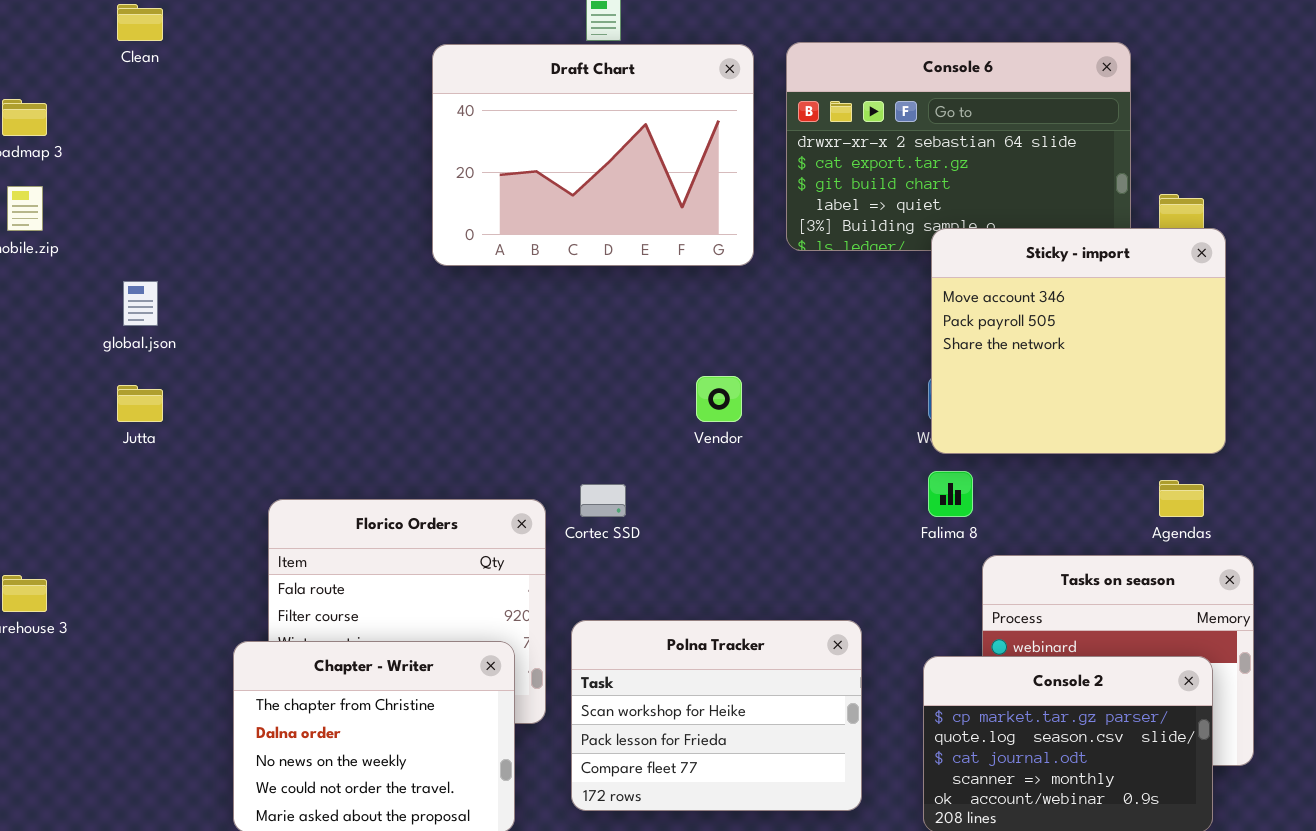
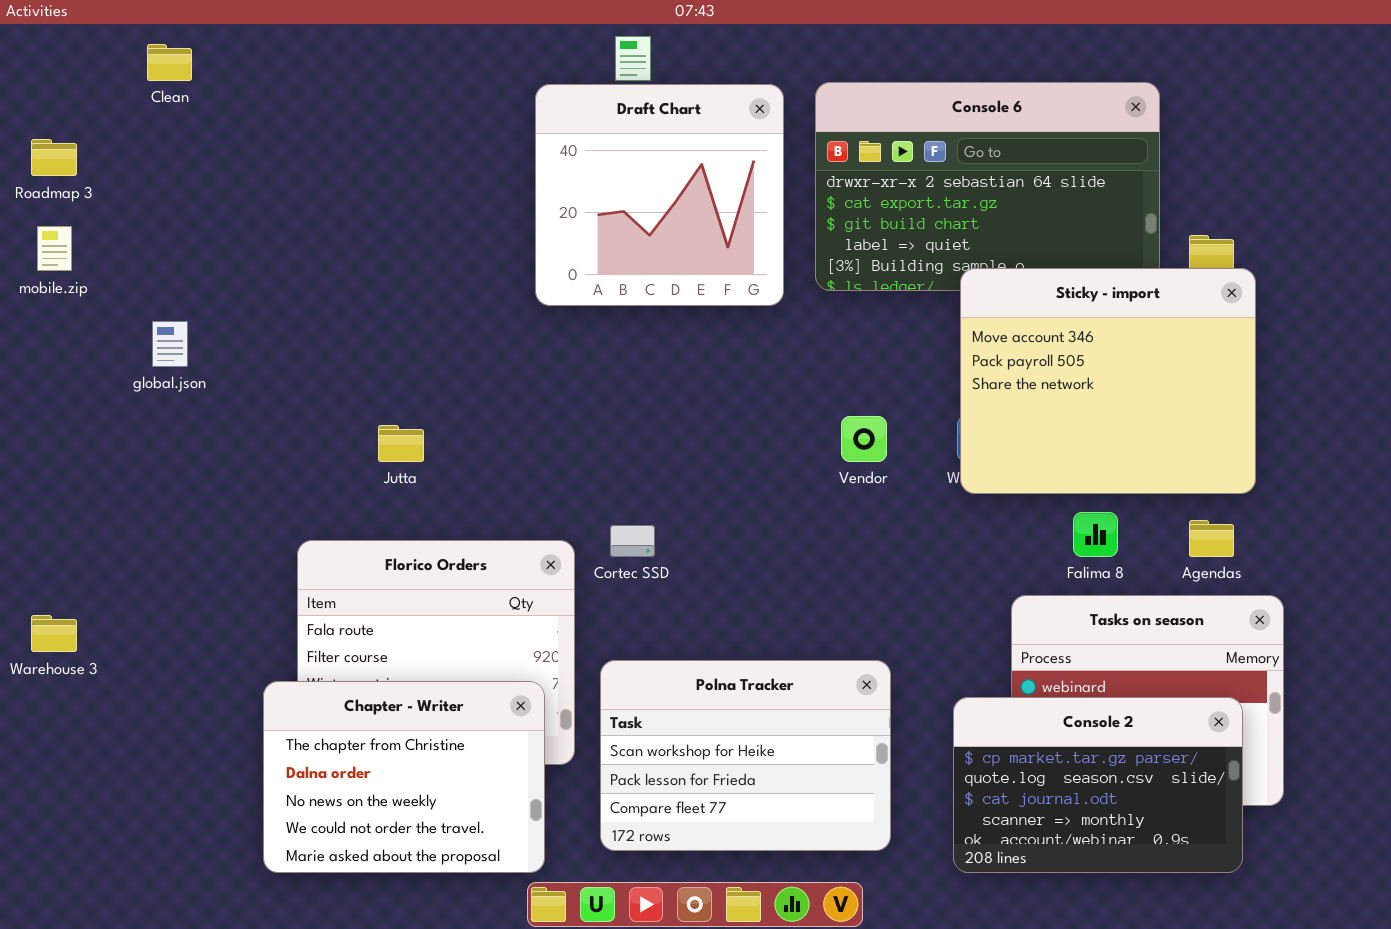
Draft Chart: [432,44,754,266] -> [535,84,784,306], resized
Vendor: [696,376,742,422] -> [841,416,887,462], moved
Jutta: [117,385,163,422] -> [378,425,424,462], moved
Falima 8: [928,471,973,517] -> [1073,512,1118,557], moved

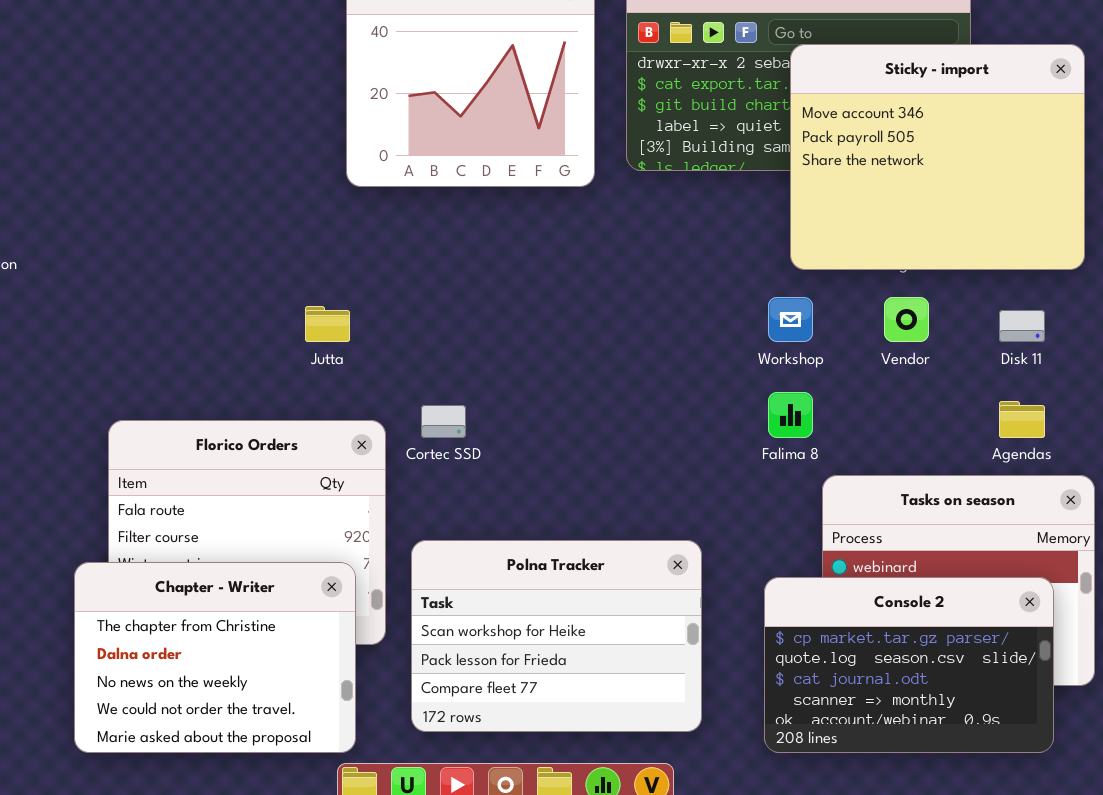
Sticky - import: [960,268,1256,494] -> [790,44,1085,270], moved
Vendor: [841,416,887,462] -> [884,297,929,342], moved
Jutta: [378,425,424,462] -> [305,306,350,342], moved
Falima 8: [1073,512,1118,557] -> [768,392,813,438], moved

